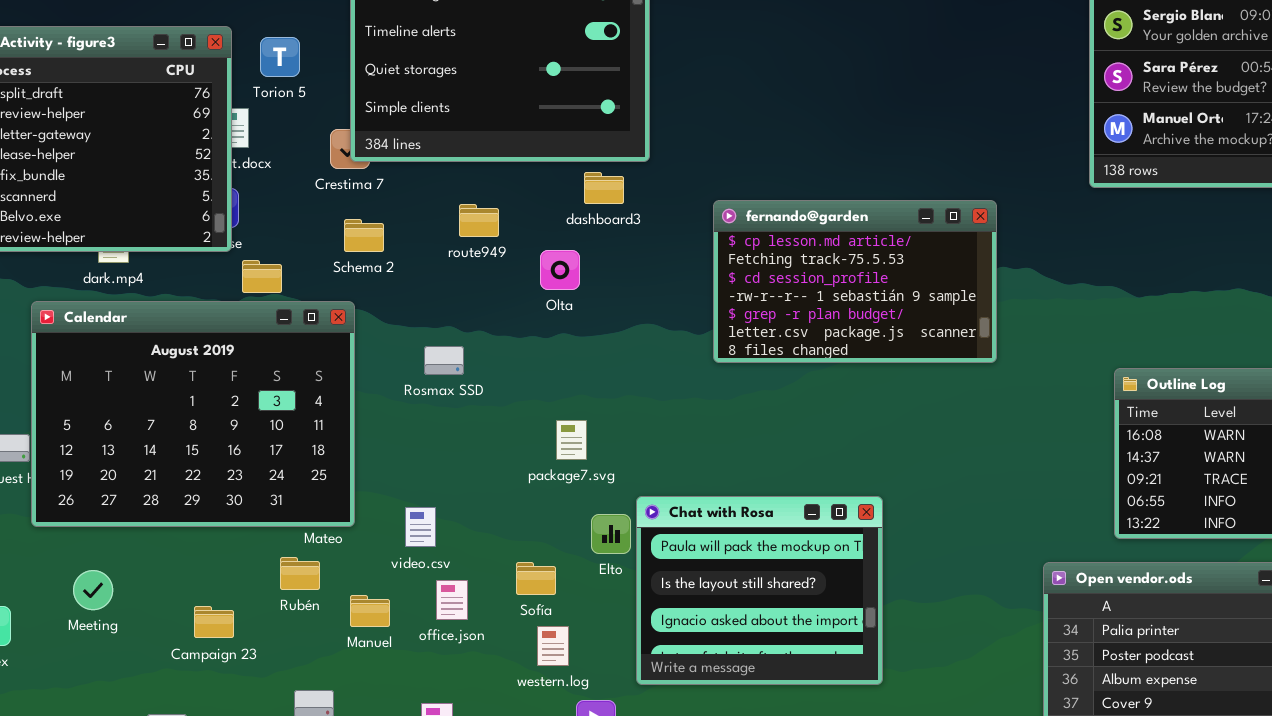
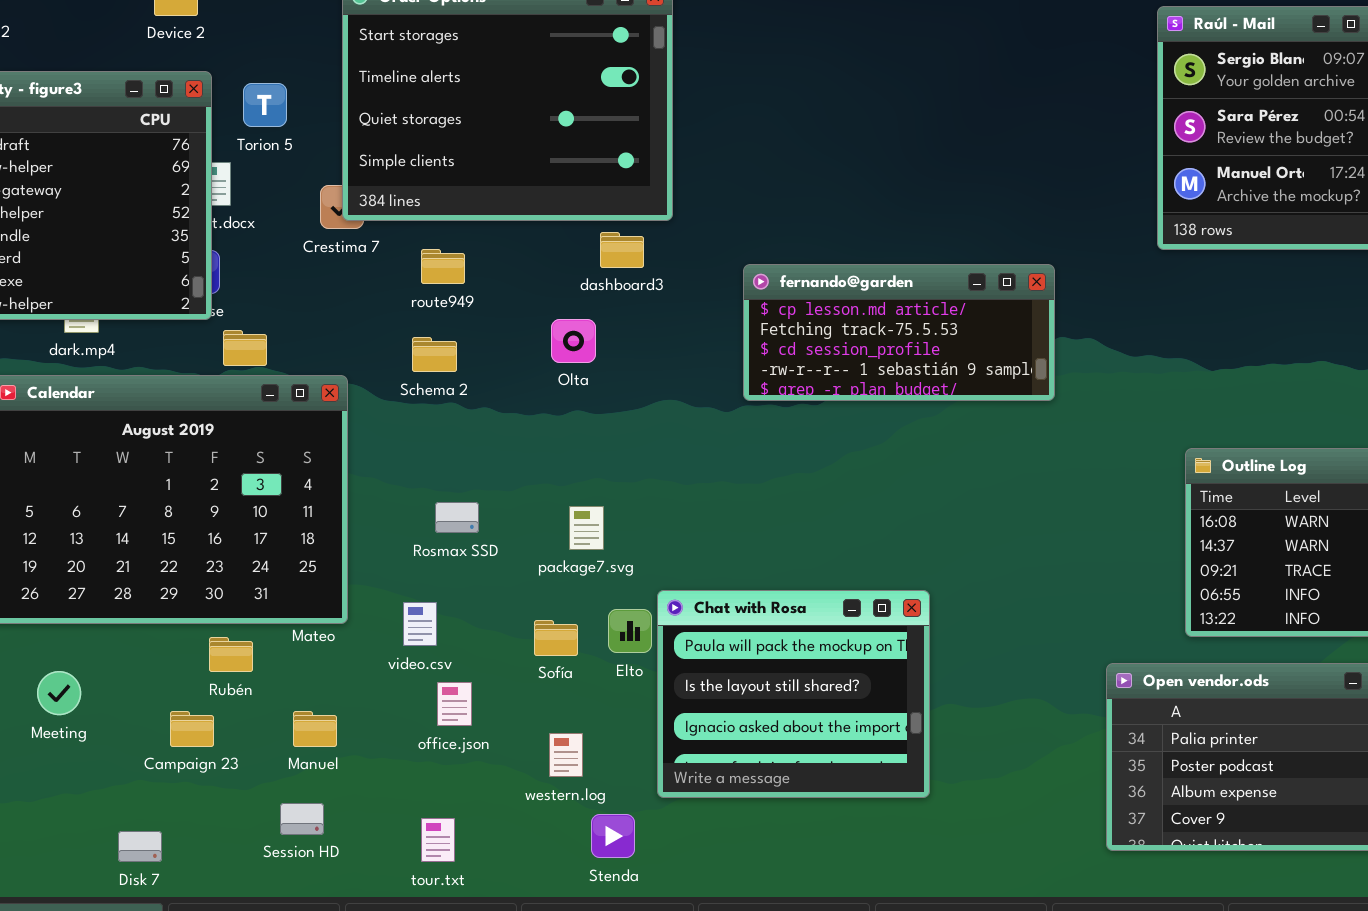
fernando@garden: [713,200,997,363] -> [743,264,1055,401], resized
route949: [459,204,499,237] -> [421,249,465,284], moved
Schema 2: [344,219,384,252] -> [412,337,457,372], moved
Rosmax SSD: [424,346,464,375] -> [435,502,479,533], moved
Rubén: [280,557,320,590] -> [209,637,253,672], moved
Sofía: [516,562,556,595] -> [534,620,578,656], moved
Manuel: [350,595,390,627] -> [293,711,337,747], moved

